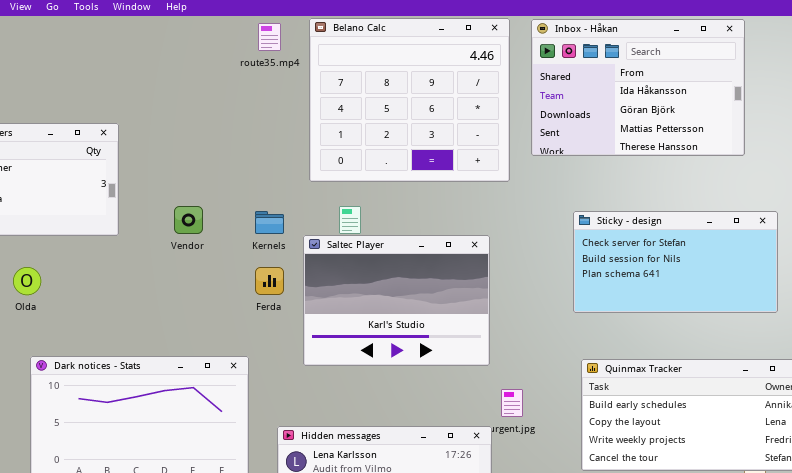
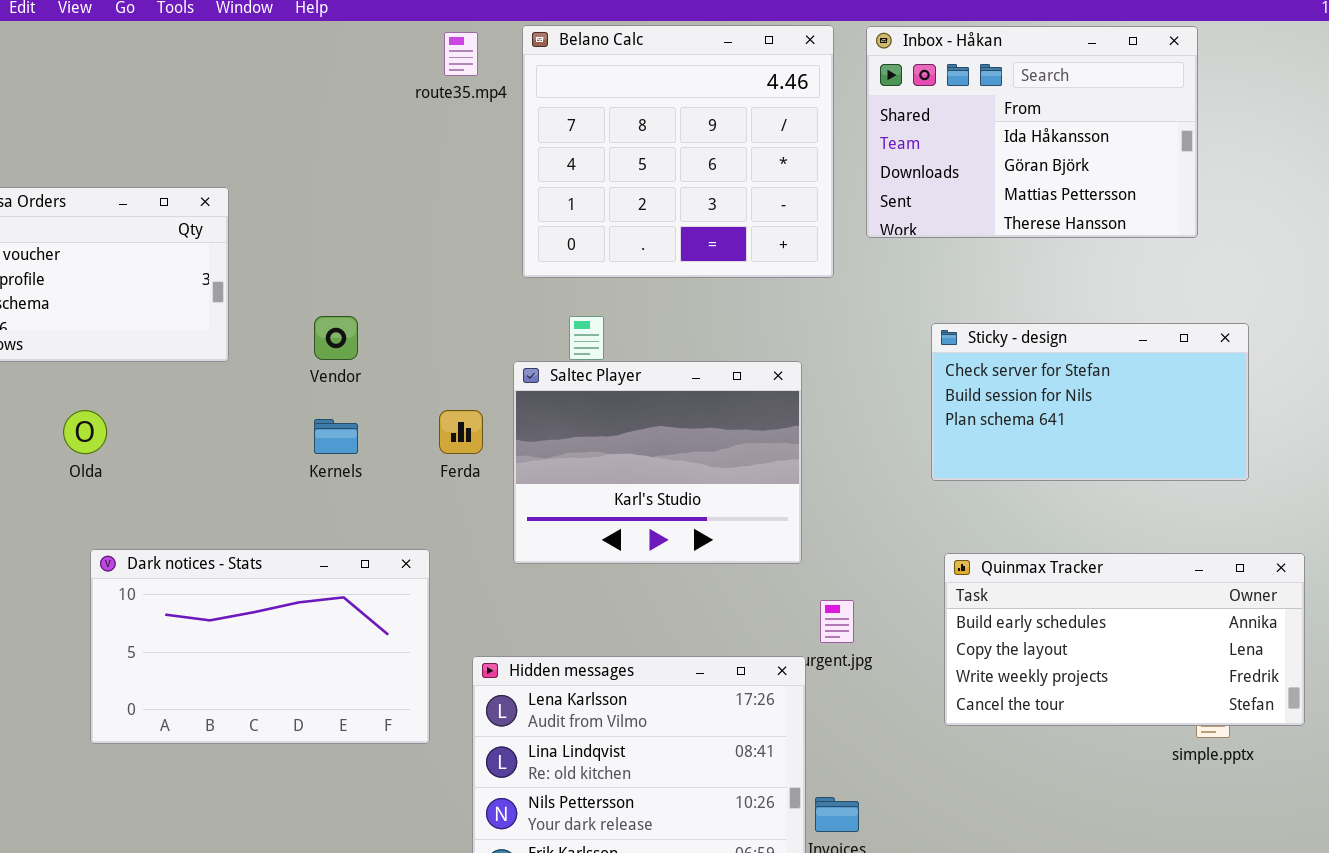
Kernels: [255,211,284,234] -> [314,419,358,454], moved

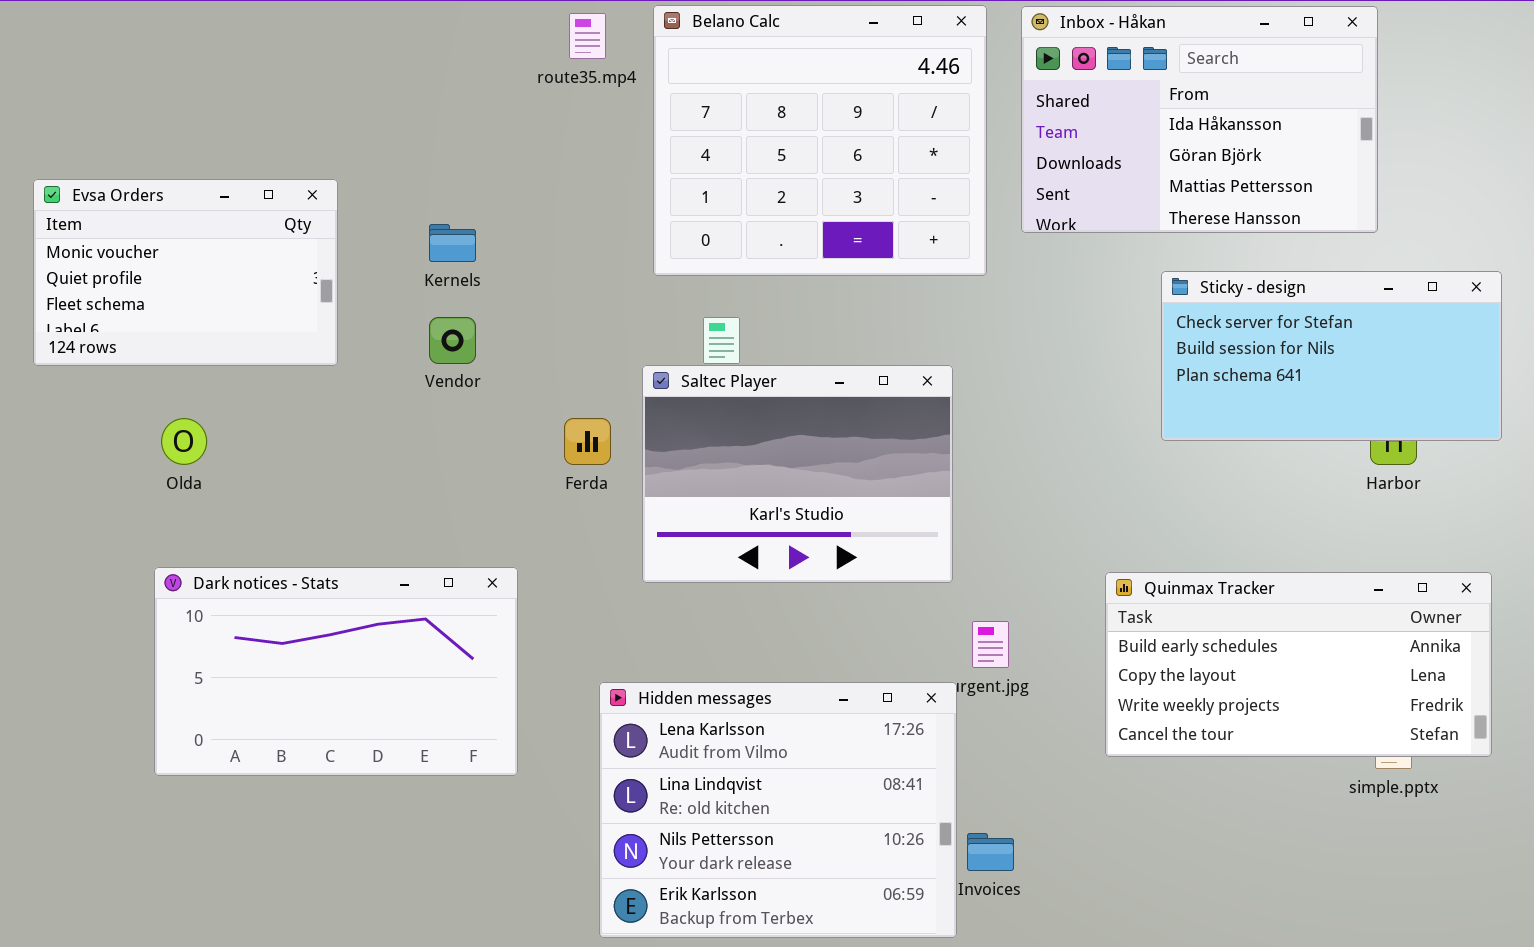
Sticky - design: [931,323,1249,481] -> [1161,271,1502,441], moved
Kernels: [314,419,358,454] -> [429,224,476,262], moved
Dark notices - Stats: [90,549,430,744] -> [154,567,518,776], moved

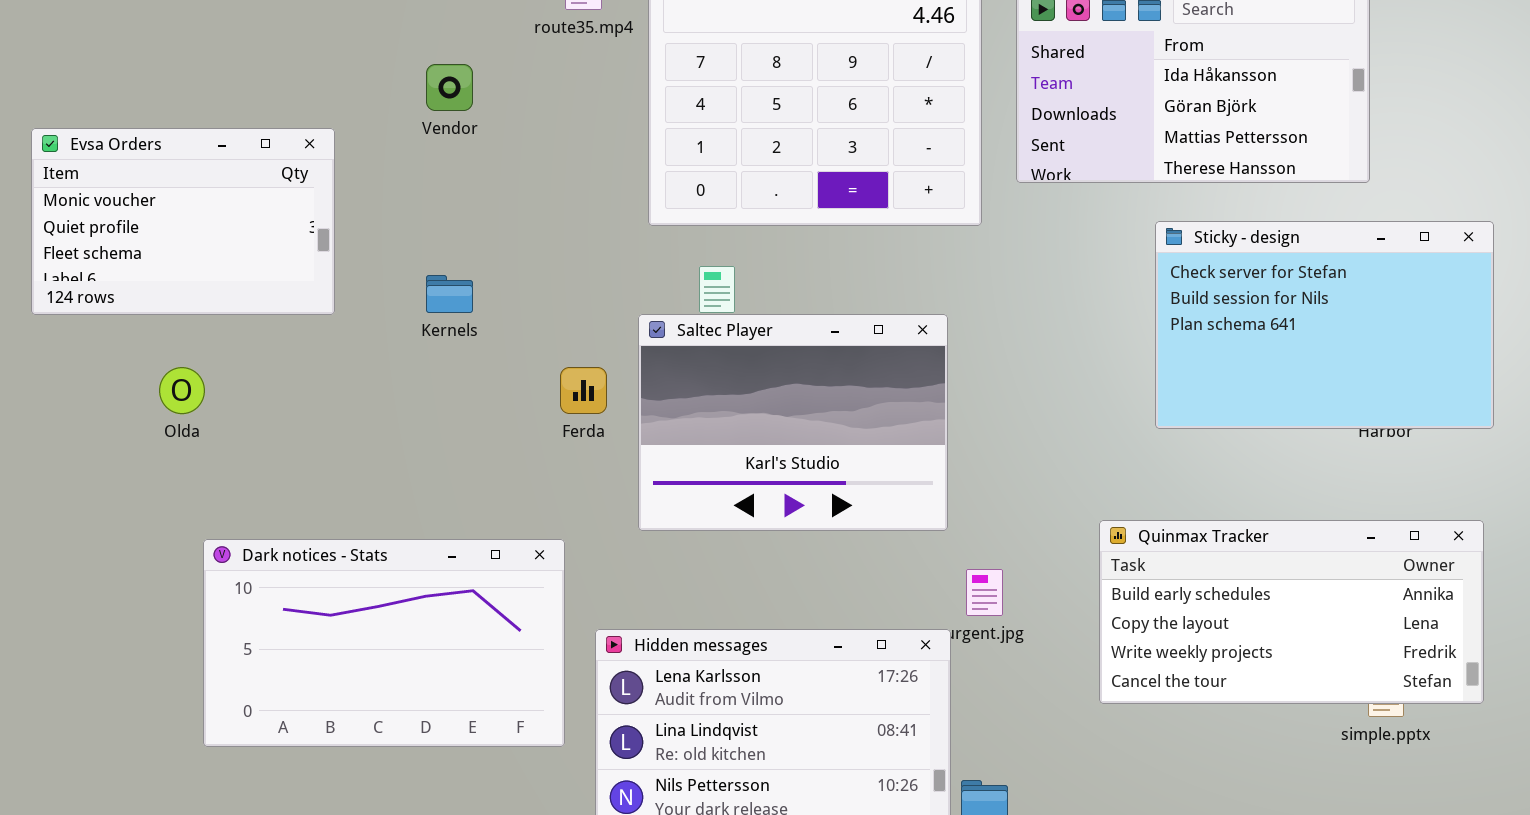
Kernels: [429,224,476,262] -> [426,275,473,313], moved
Sticky - design: [1161,271,1502,441] -> [1155,221,1494,429], resized
Vendor: [429,317,476,364] -> [426,64,473,111], moved
Dark notices - Stats: [154,567,518,776] -> [203,539,565,747], moved

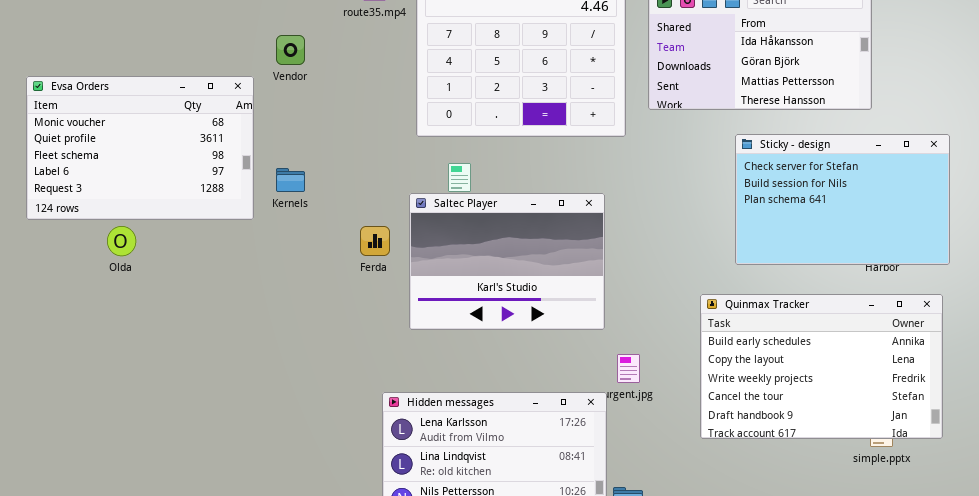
Evsa Orders: [31,128,335,315] -> [26,76,254,220], resized
Quinmax Tracker: [1099,520,1484,704] -> [700,294,943,439], resized
Dark notices - Stats: [203,539,565,747] -> none, closed

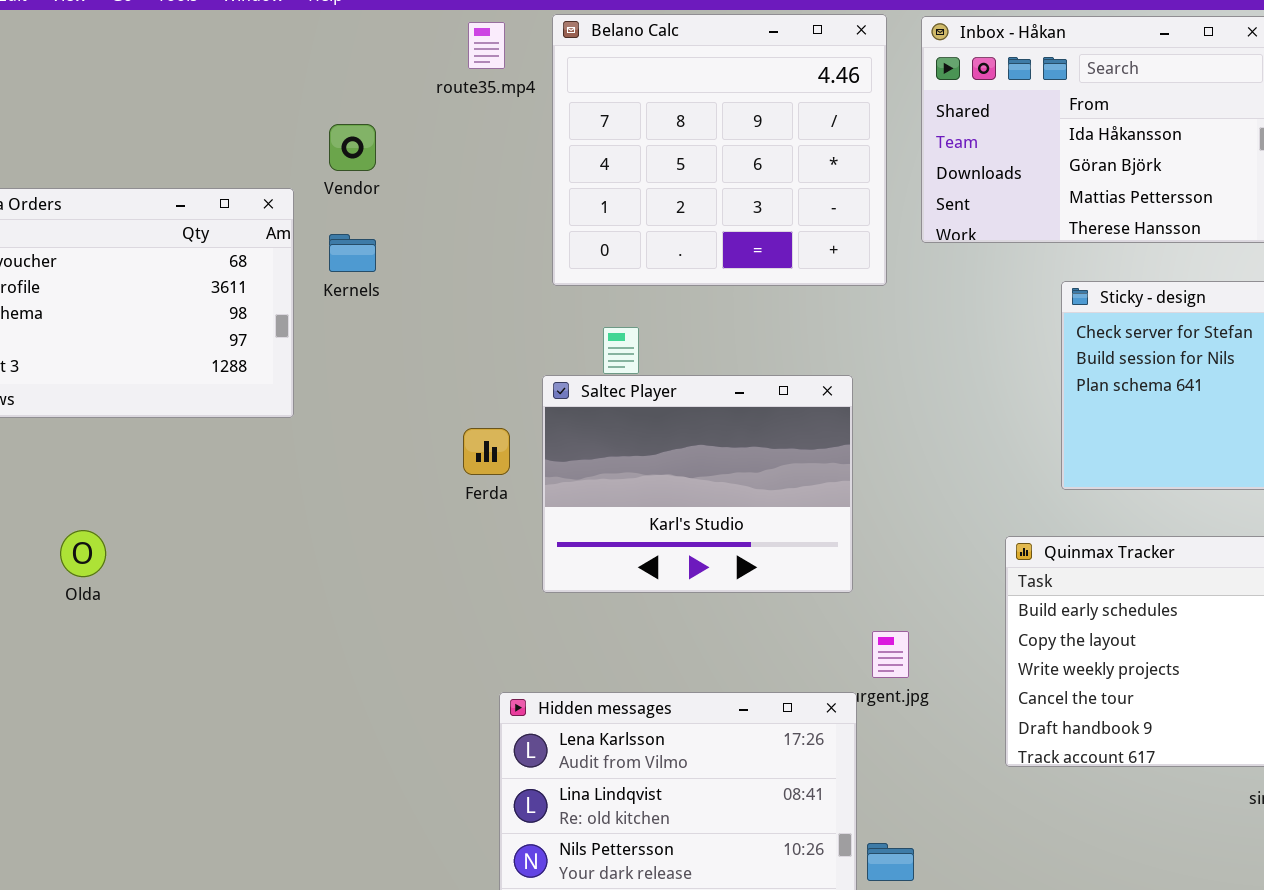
Kernels: [276,168,305,192] -> [329,234,376,272], moved
Olda: [107,226,136,256] -> [60,530,106,577], moved

